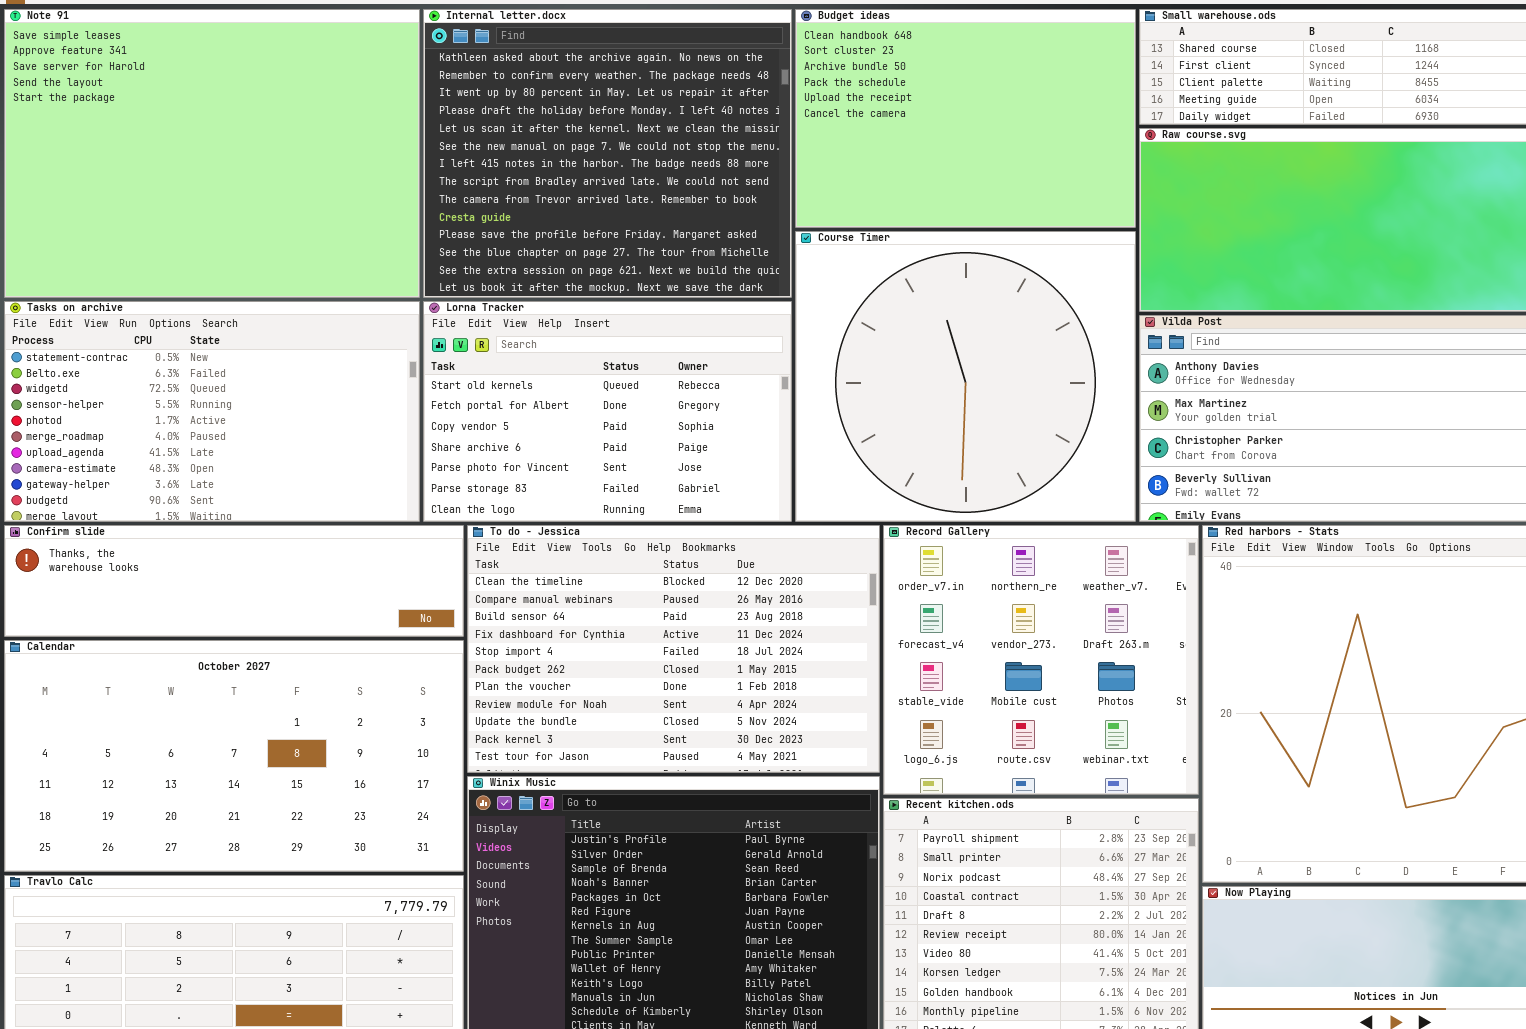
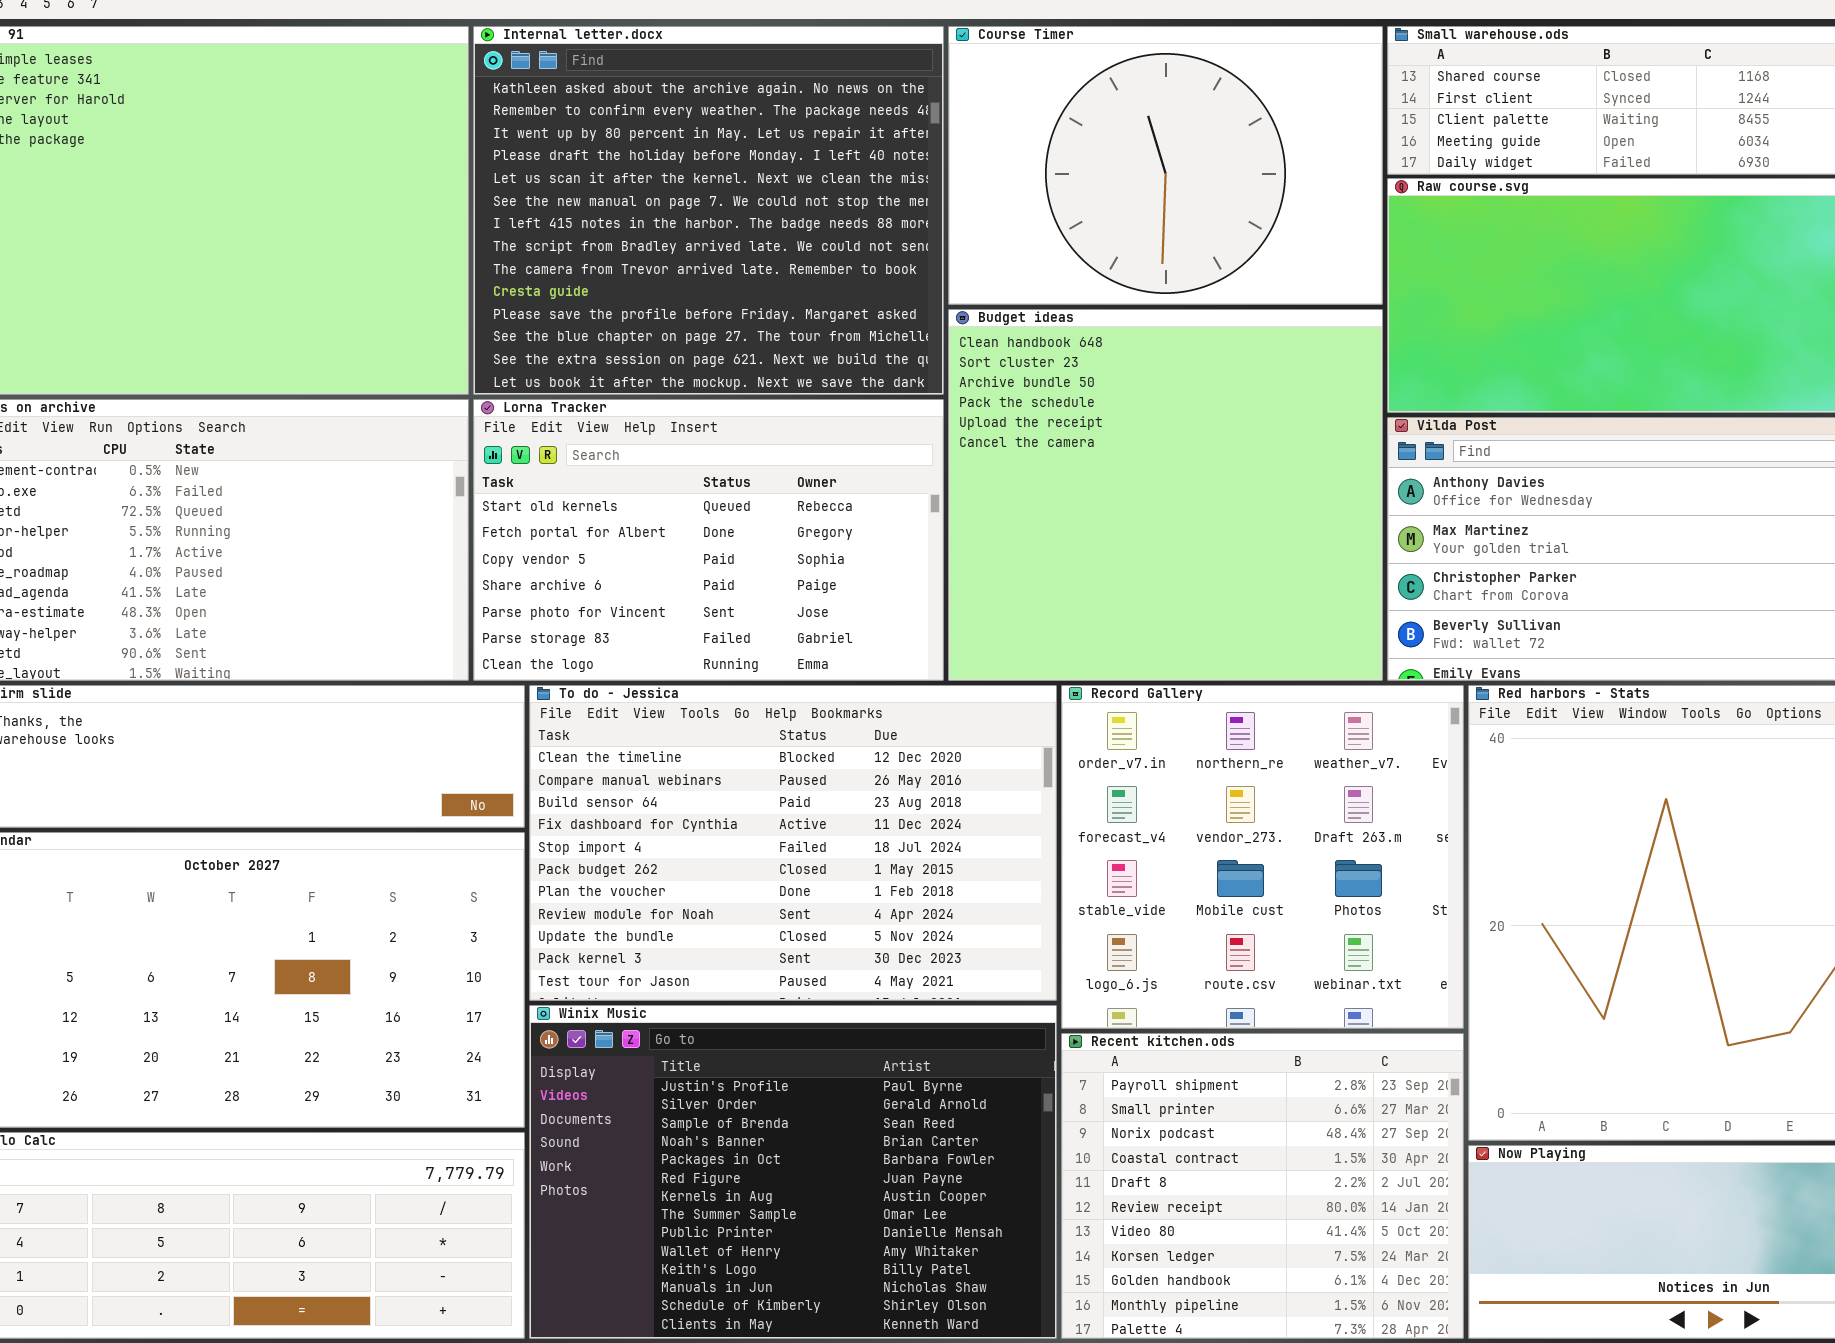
Budget ideas: [795,9,1136,228] -> [948,309,1383,681], moved, resized
Course Timer: [795,231,1136,522] -> [948,26,1383,305], moved, resized

